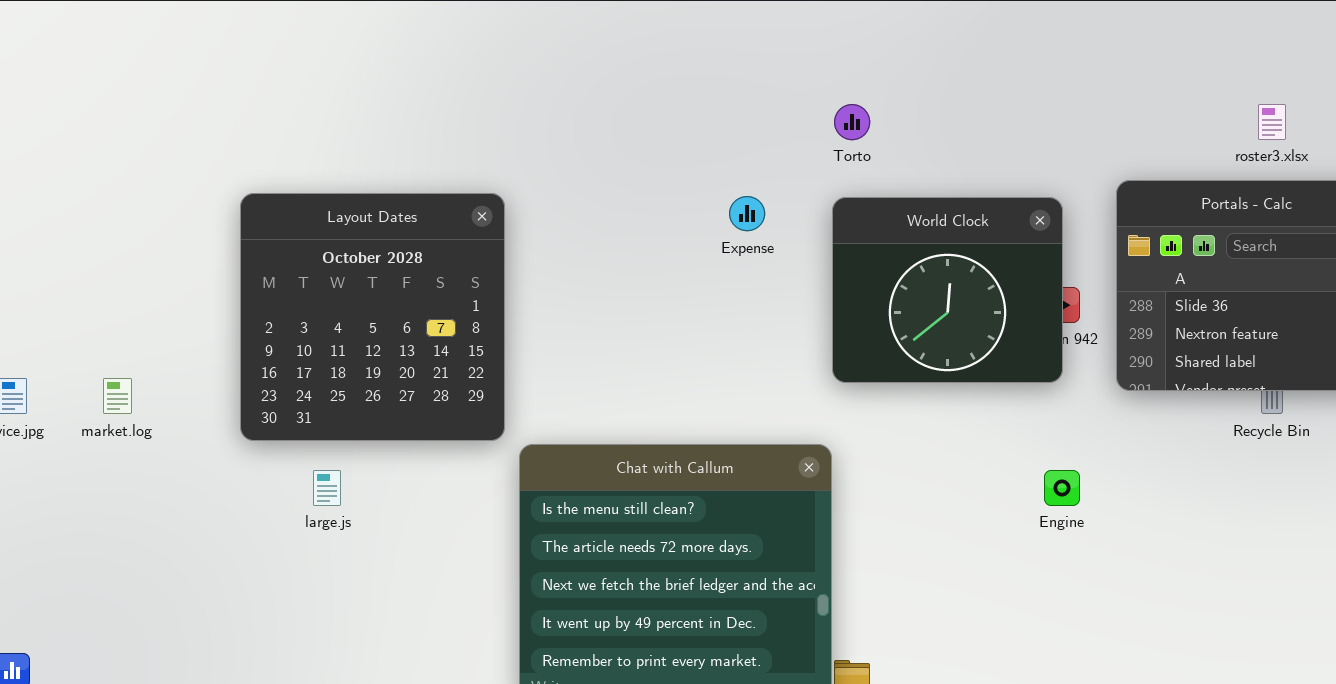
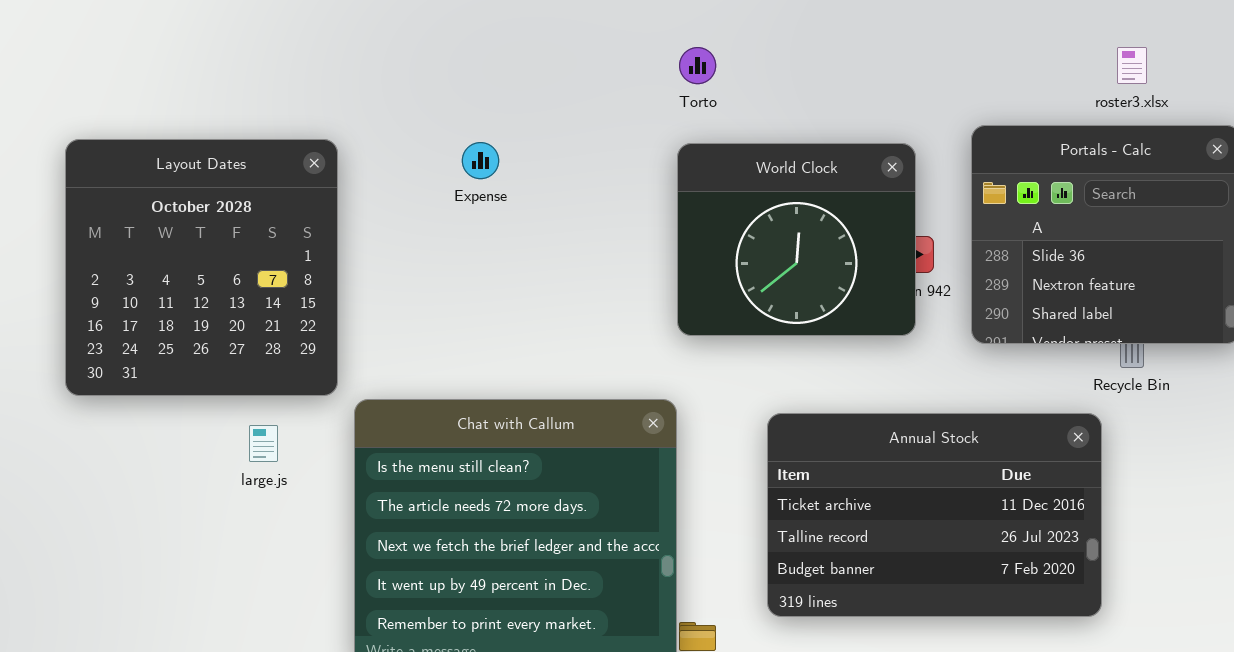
Expense: [729,196,765,231] -> [462,142,499,179], moved
Annual Stock: none -> [767,413,1102,617], opened
large.js: [313,470,341,506] -> [249,425,278,462], moved

